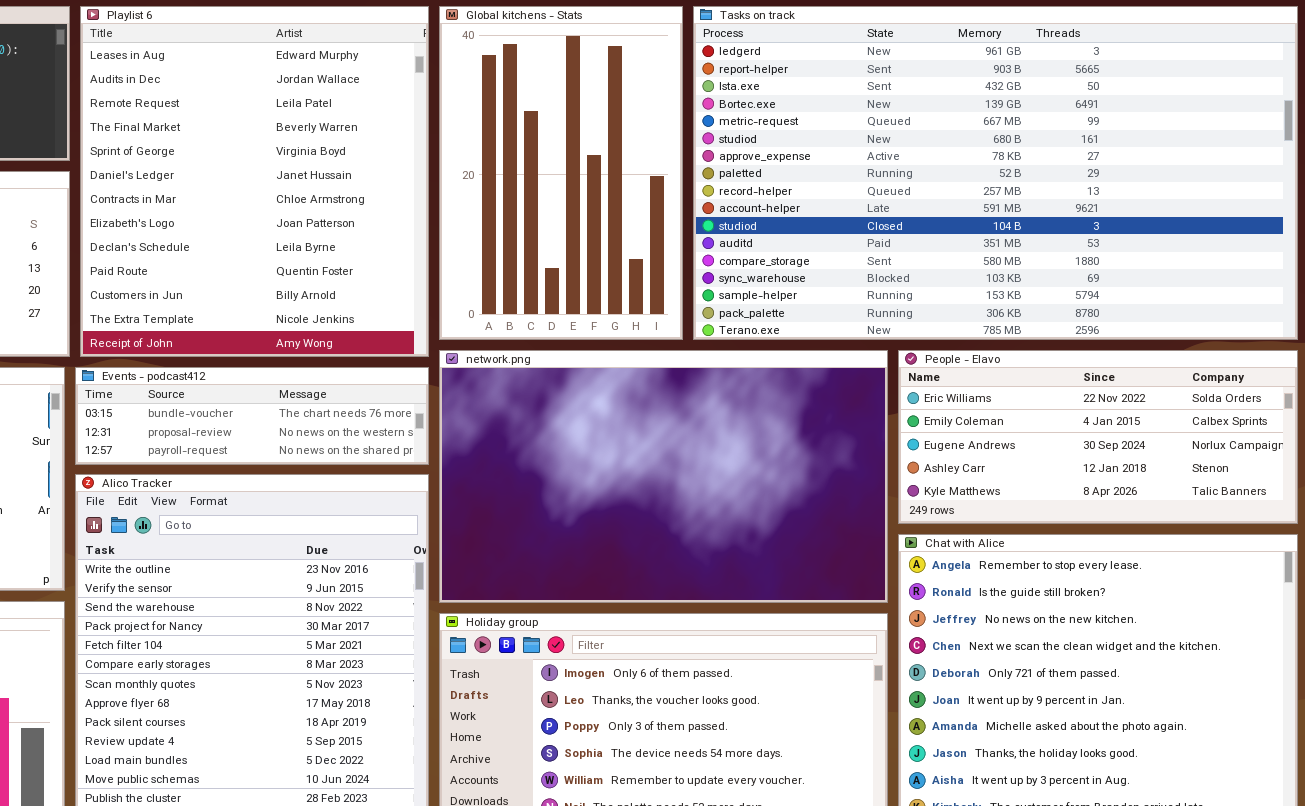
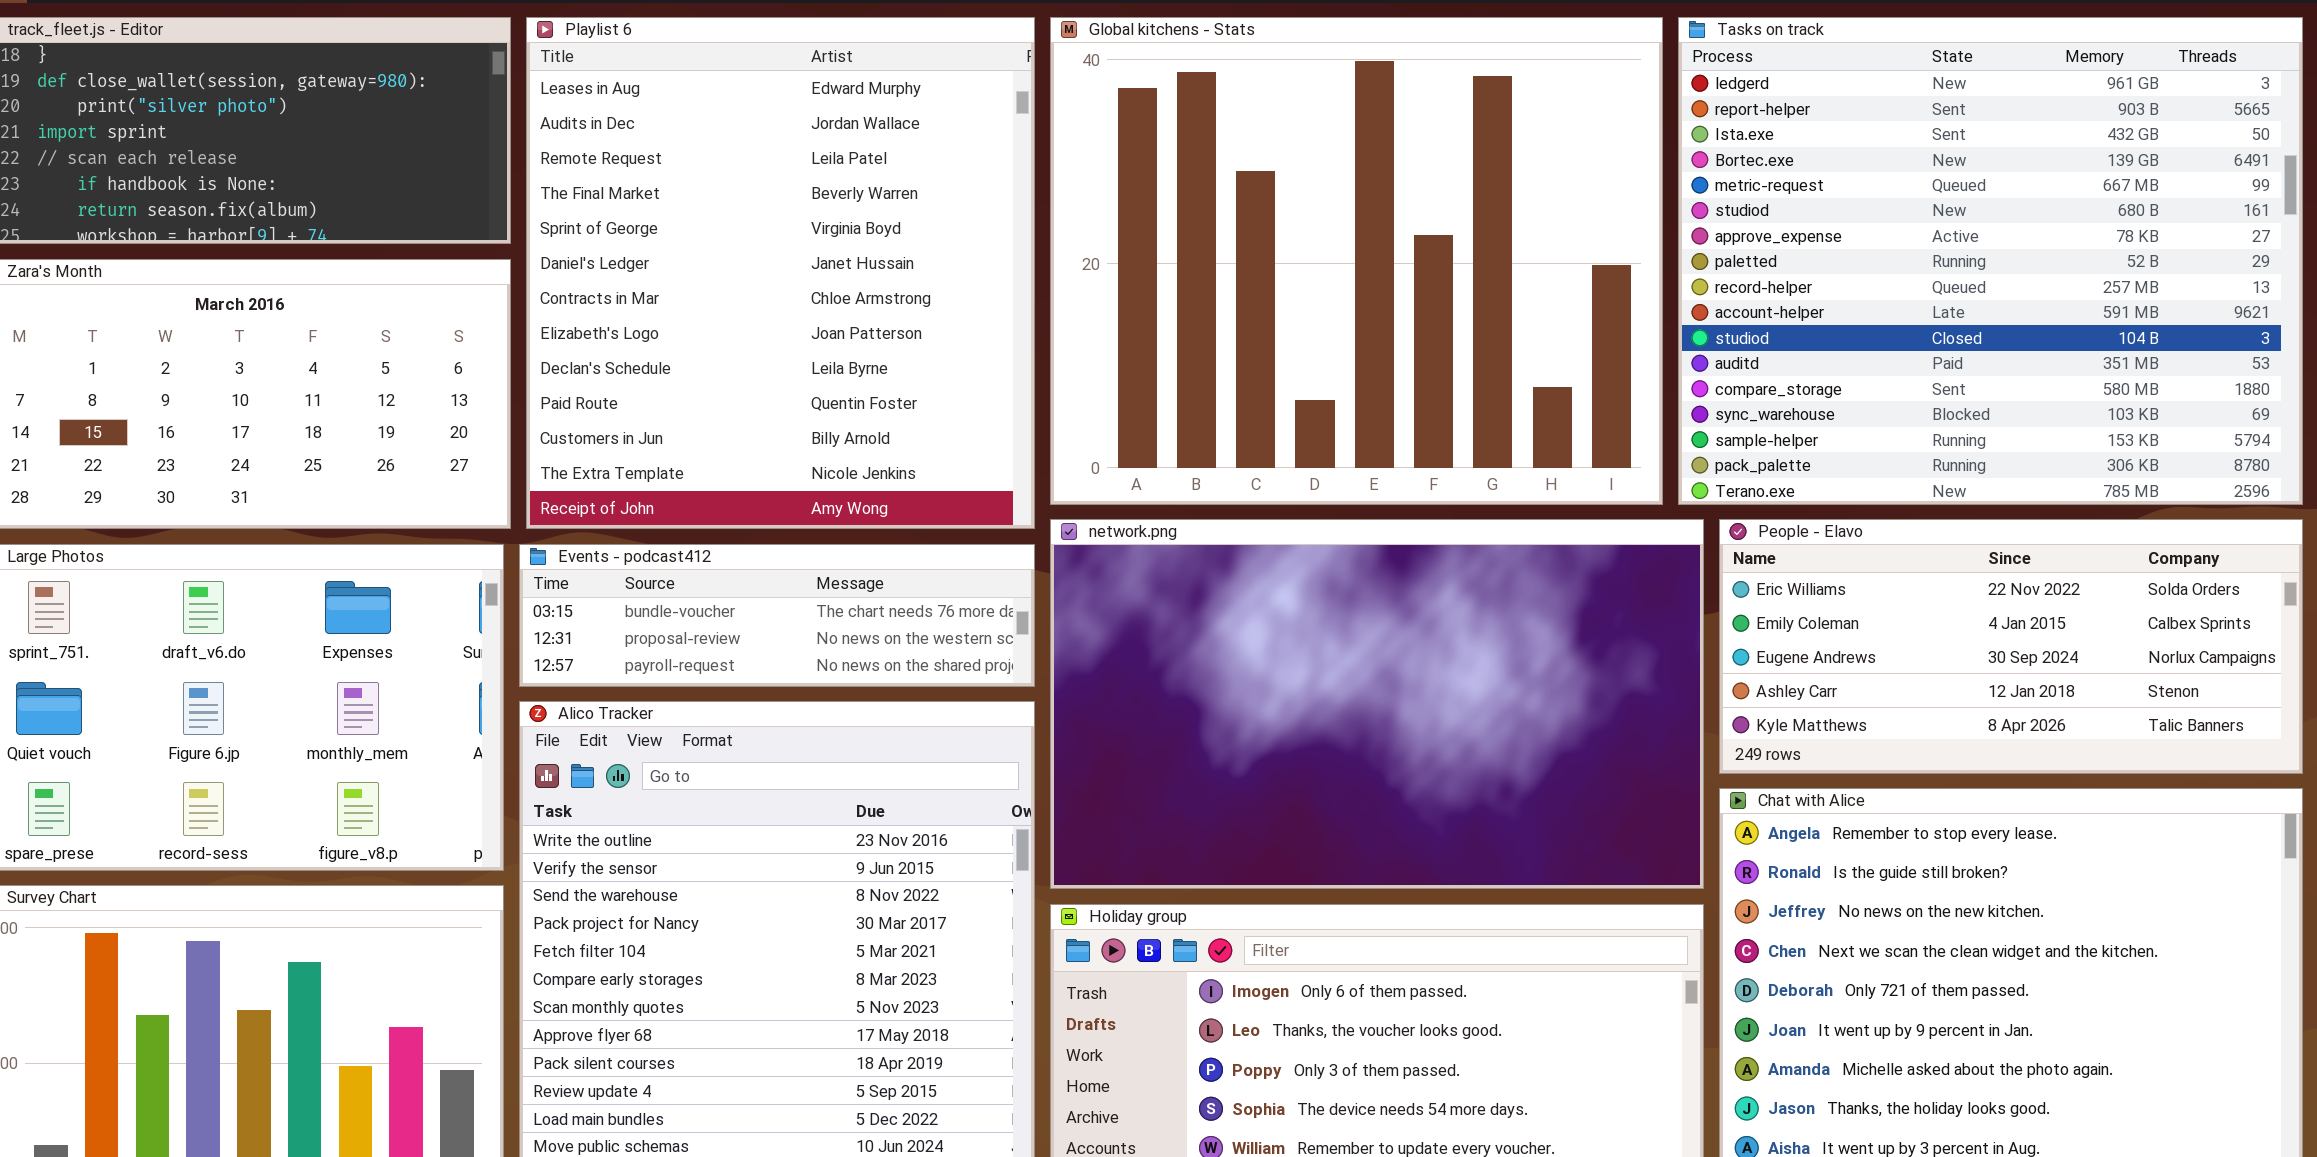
Global kitchens - Stats: [439,6,683,340] -> [1050,17,1663,505], resized
Tasks on track: [693,6,1298,340] -> [1678,17,2303,505], resized

